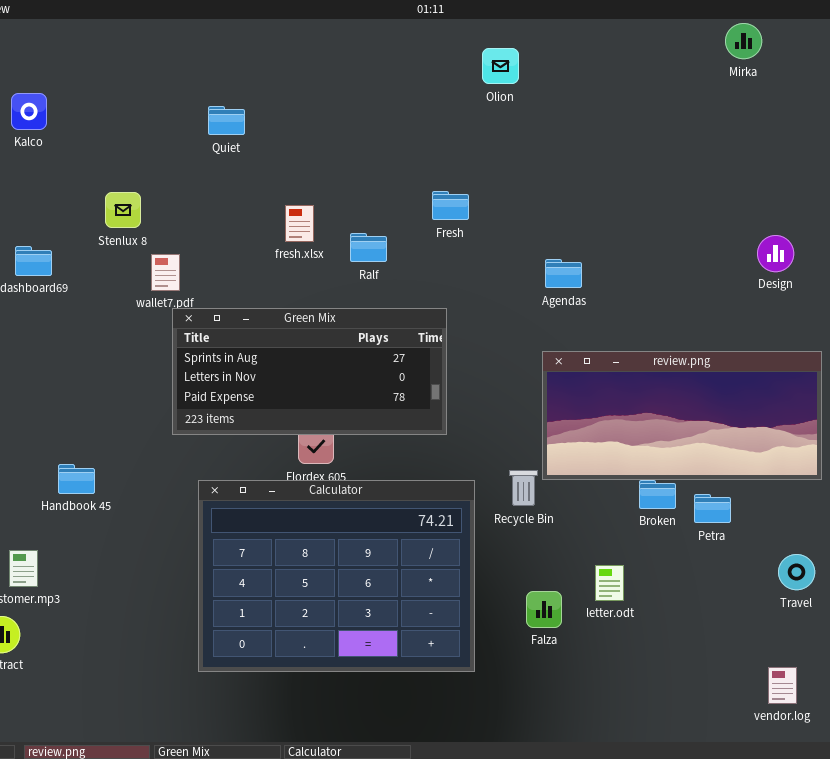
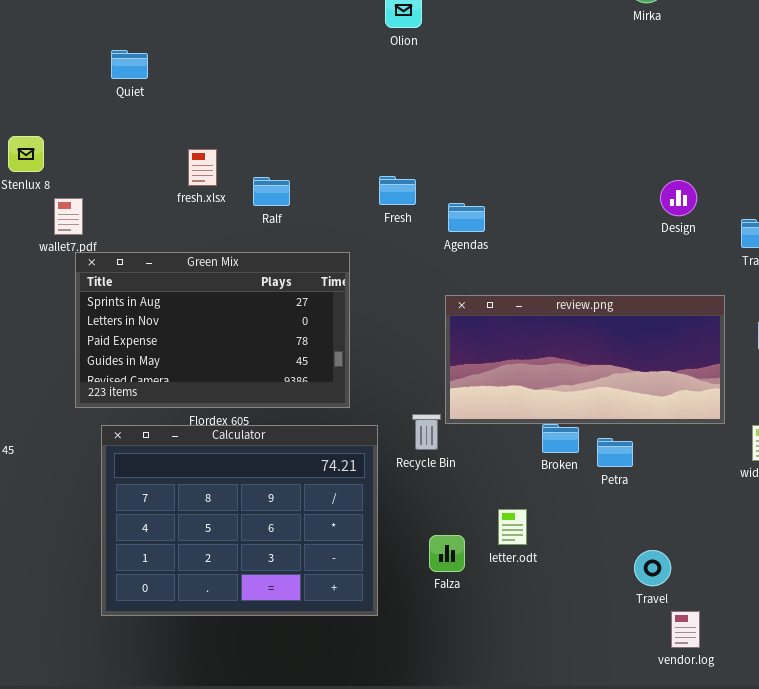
Fresh: [432,191,469,220] -> [379,176,416,205], moved
Green Mix: [172,308,447,435] -> [75,252,350,408], resized
Travel: [778,554,815,590] -> [634,550,671,586], moved

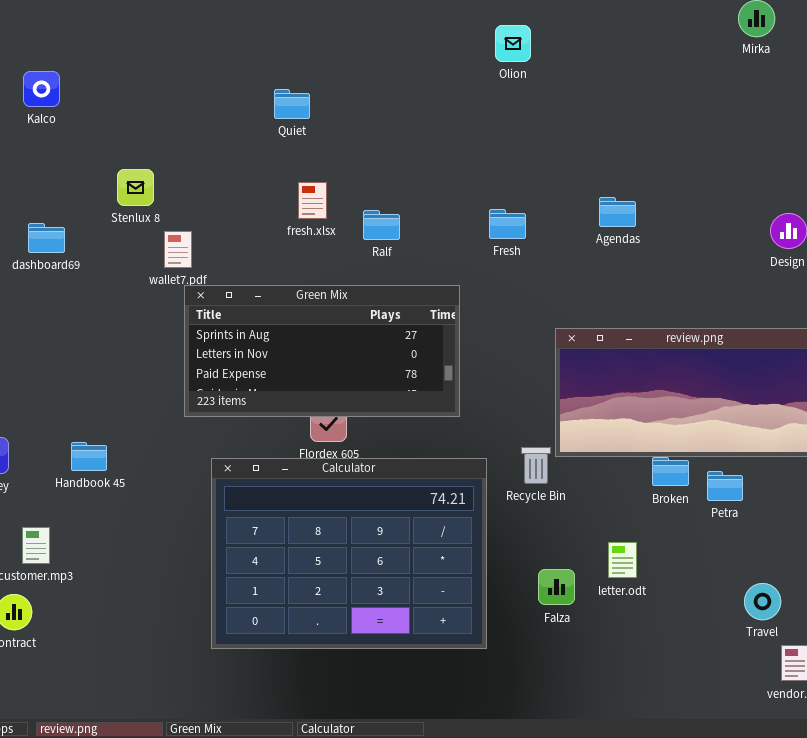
Quiet: [111,50,148,79] -> [274,89,310,119], moved
Agendas: [448,203,485,232] -> [599,197,636,227], moved
Green Mix: [75,252,350,408] -> [184,285,460,417], resized

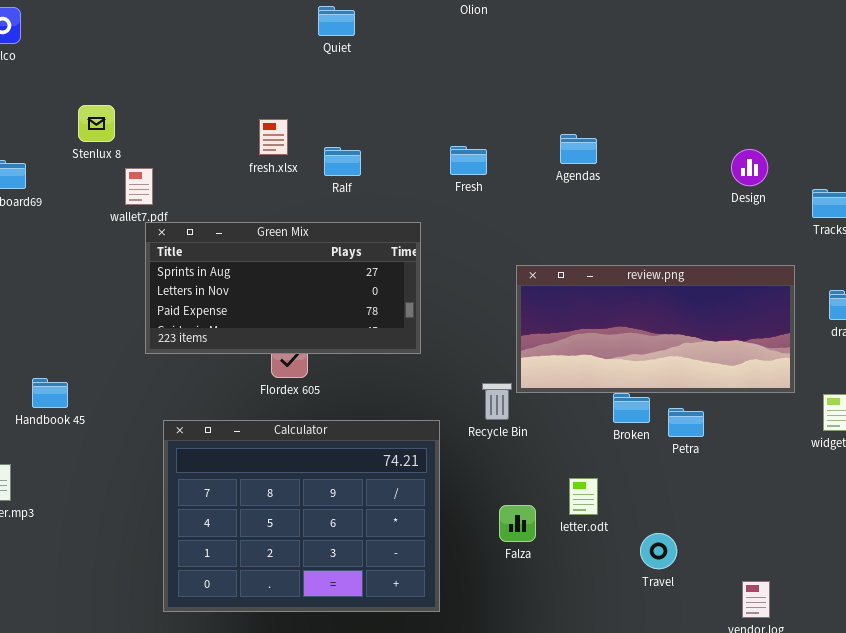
Quiet: [274,89,310,119] -> [318,6,355,36], moved
Calculator: [211,458,487,649] -> [163,420,440,612], moved
Travel: [744,583,781,620] -> [640,533,677,569], moved

